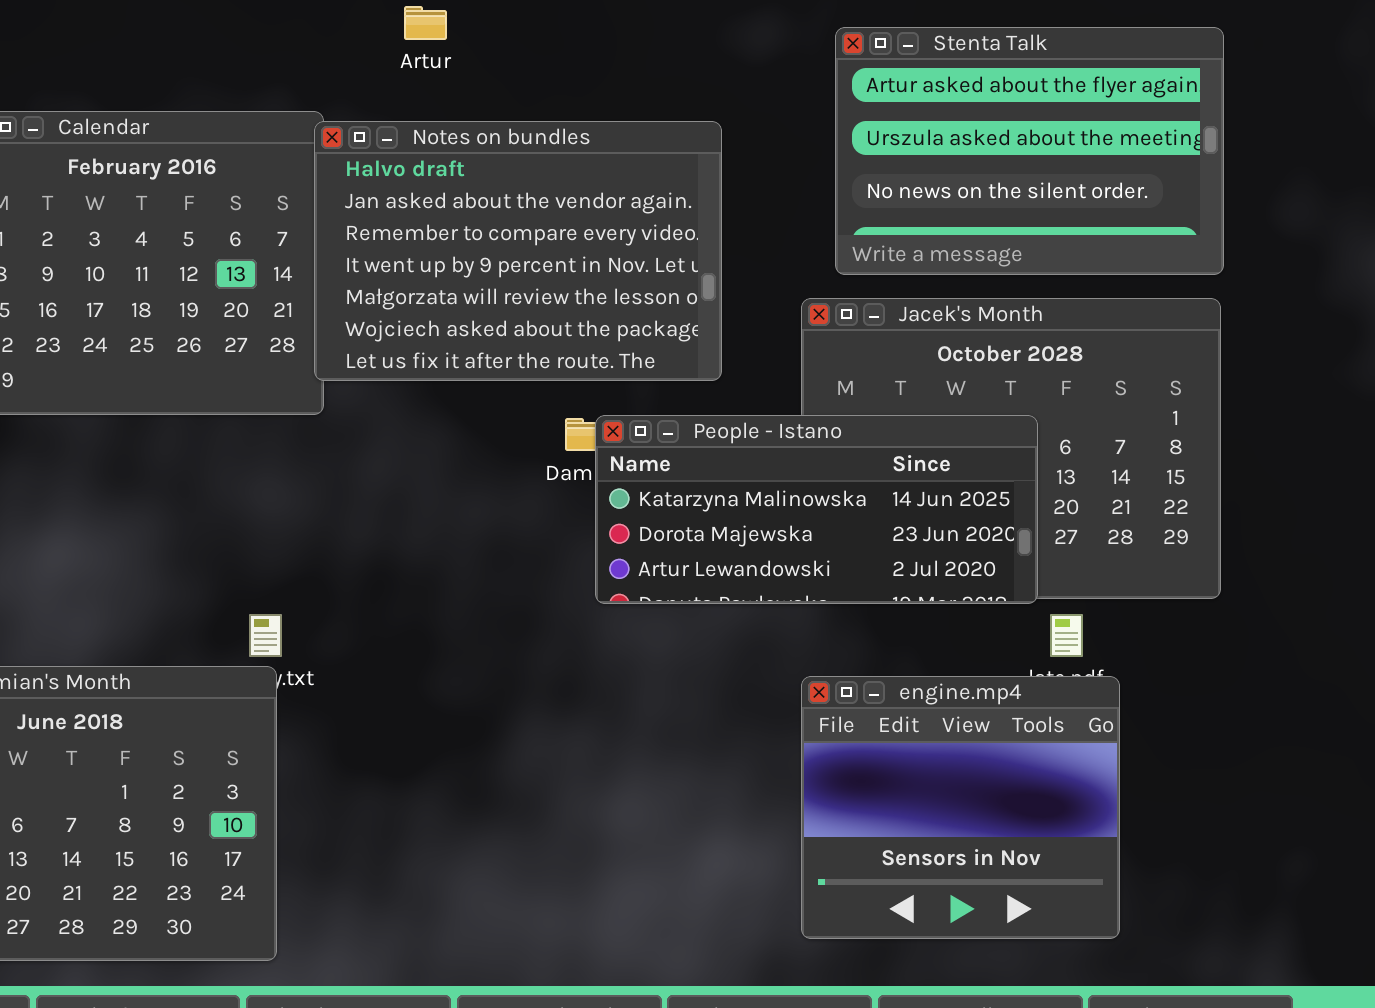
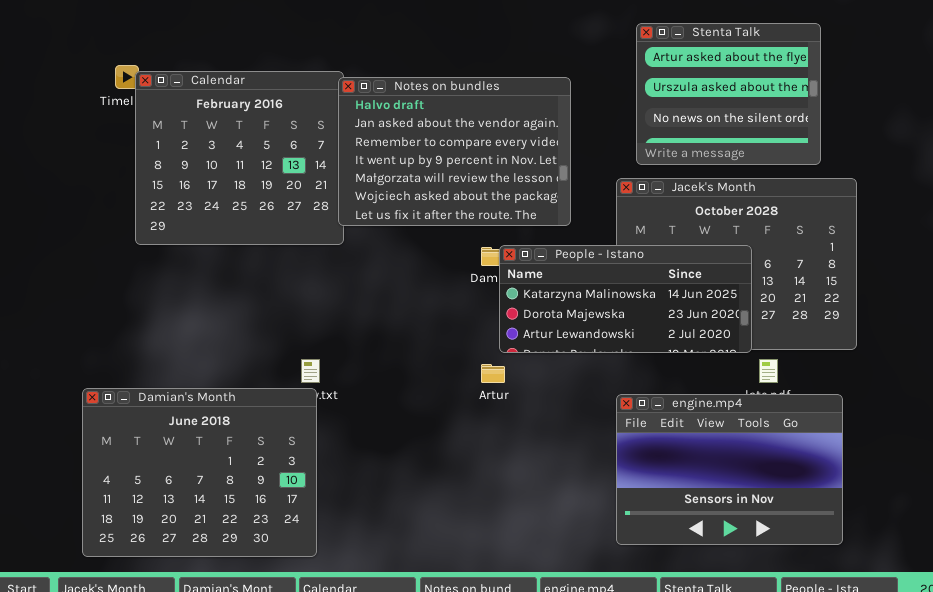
Artur: [404,6,447,40] -> [481,364,505,383], moved
Stenta Talk: [835,27,1224,275] -> [636,23,821,165], resized
engine.mp4: [801,676,1120,939] -> [616,394,843,545], resized

